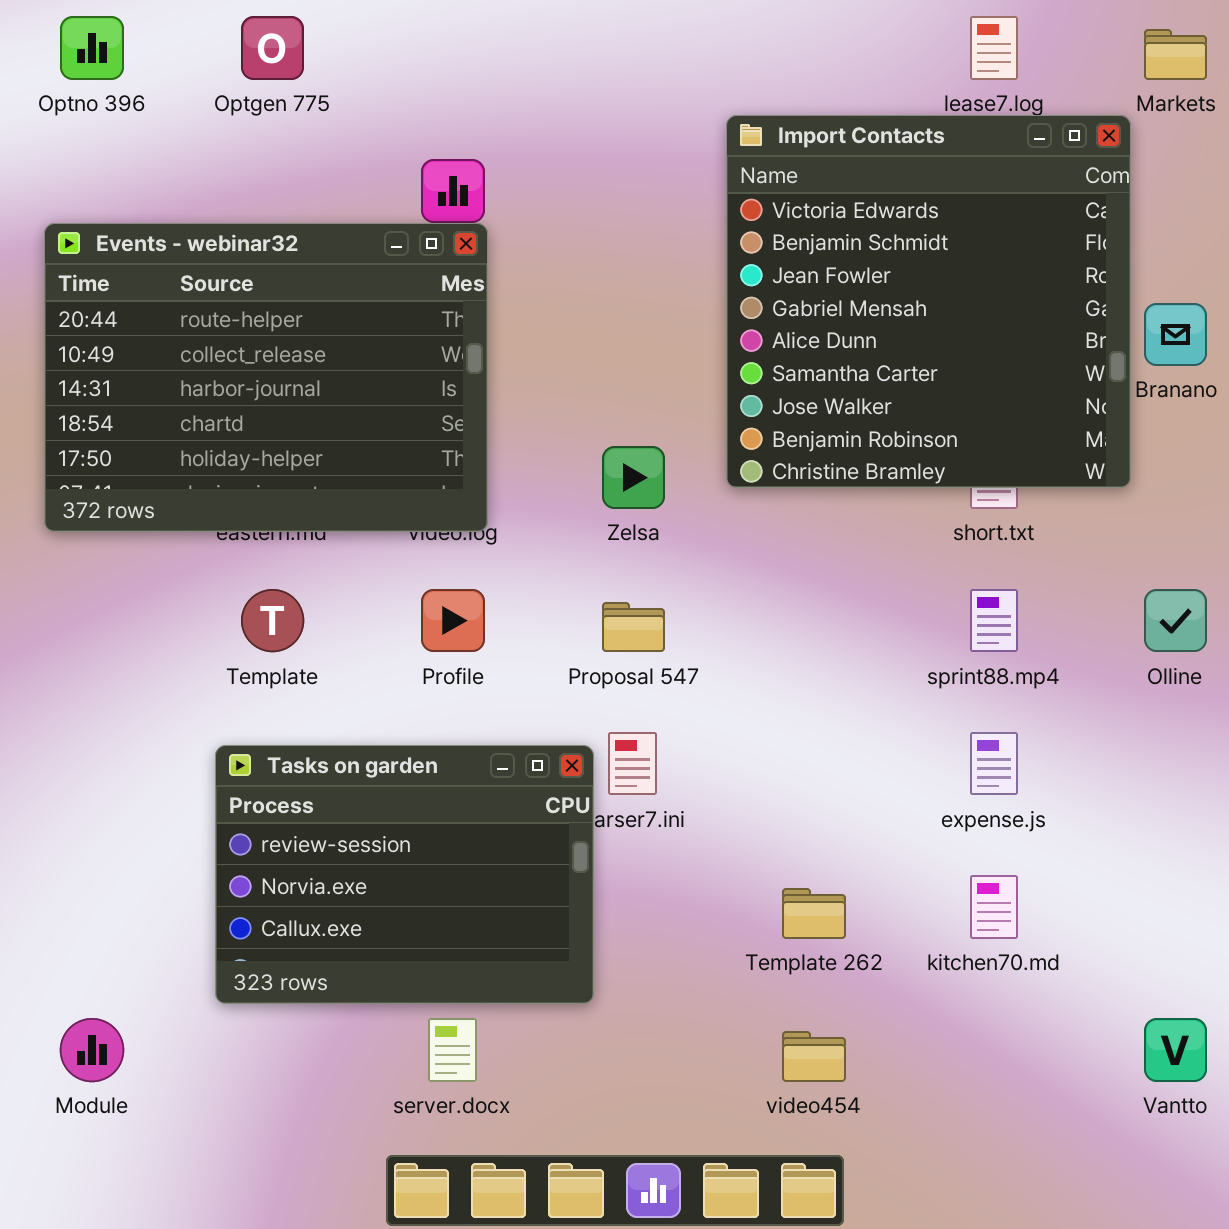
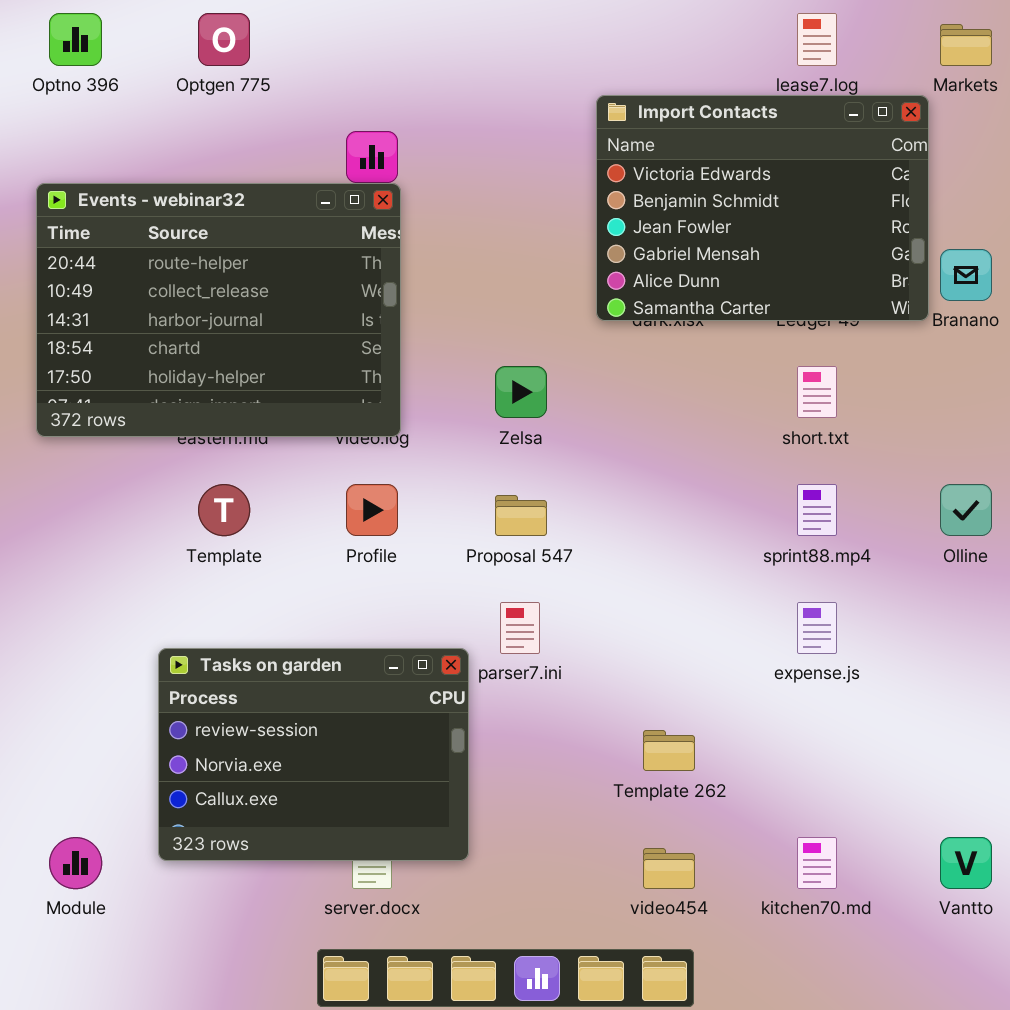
Import Contacts: [726,115,1131,488] -> [596,95,929,321], resized
Tasks on garden: [215,745,594,1004] -> [158,648,469,861], moved
kitchen70.md: [970,875,1018,939] -> [797,837,837,889], moved

